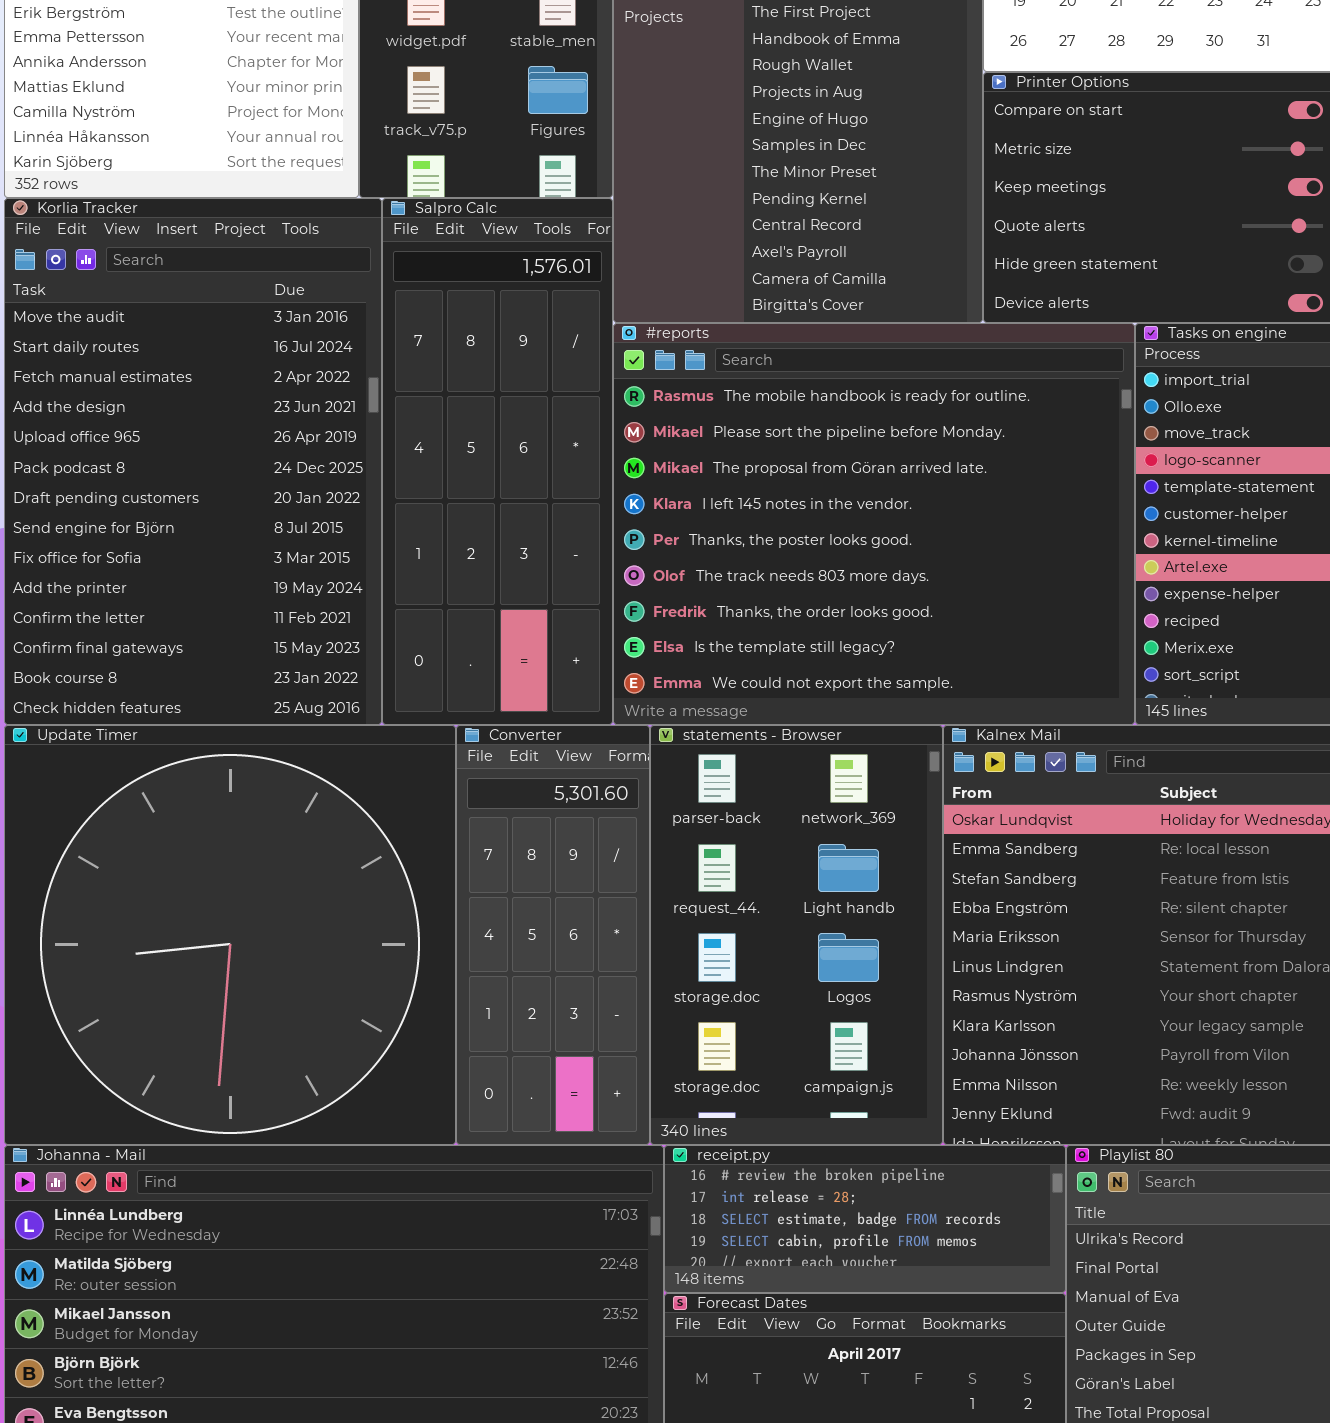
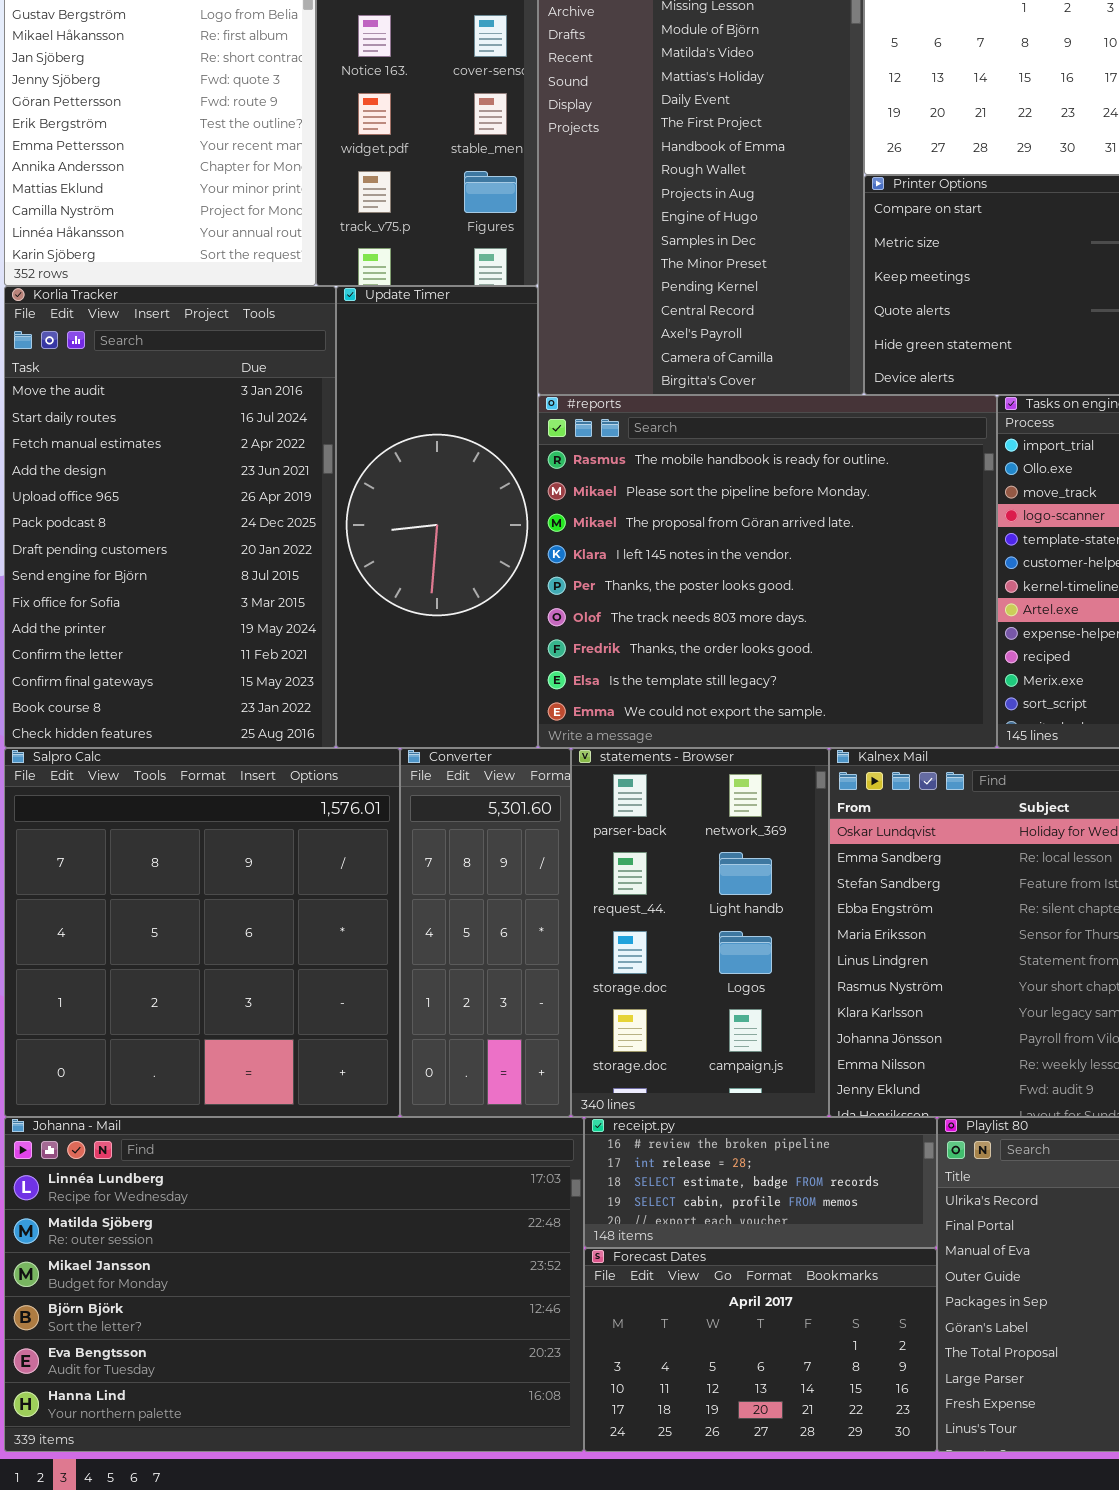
Salpro Calc: [382,198,613,725] -> [4,748,400,1117], moved, resized
Update Timer: [4,725,456,1145] -> [336,286,538,748], moved, resized

